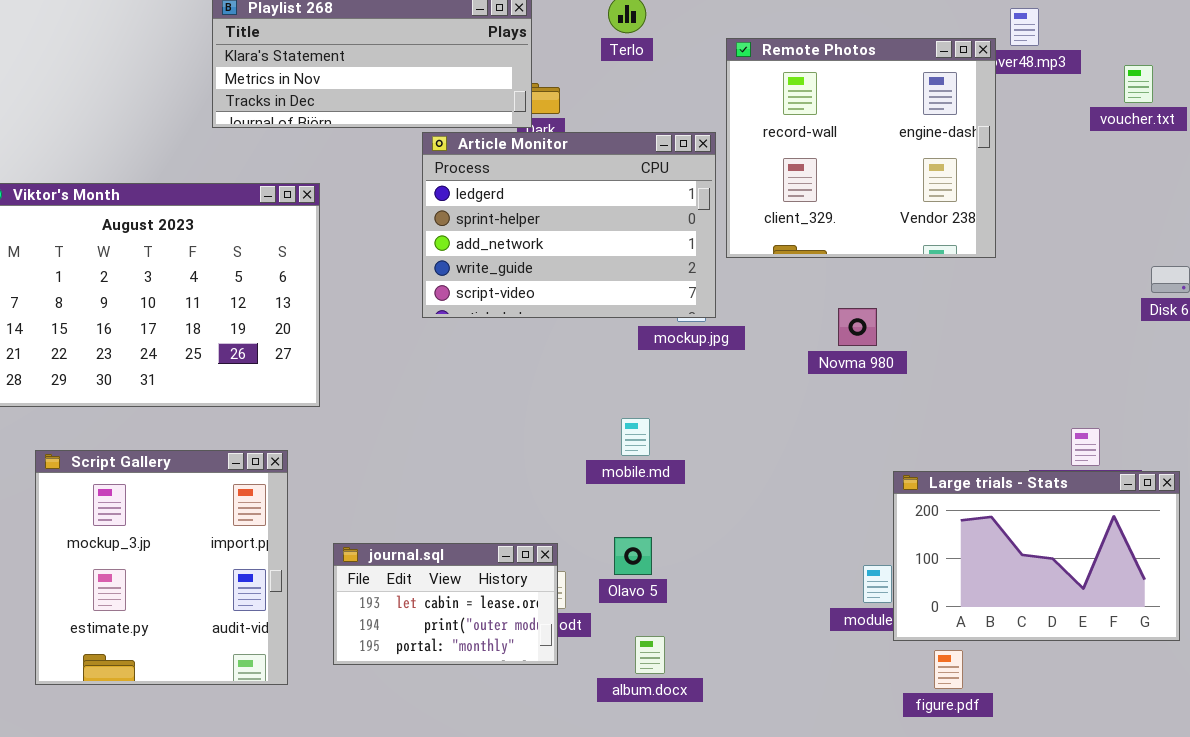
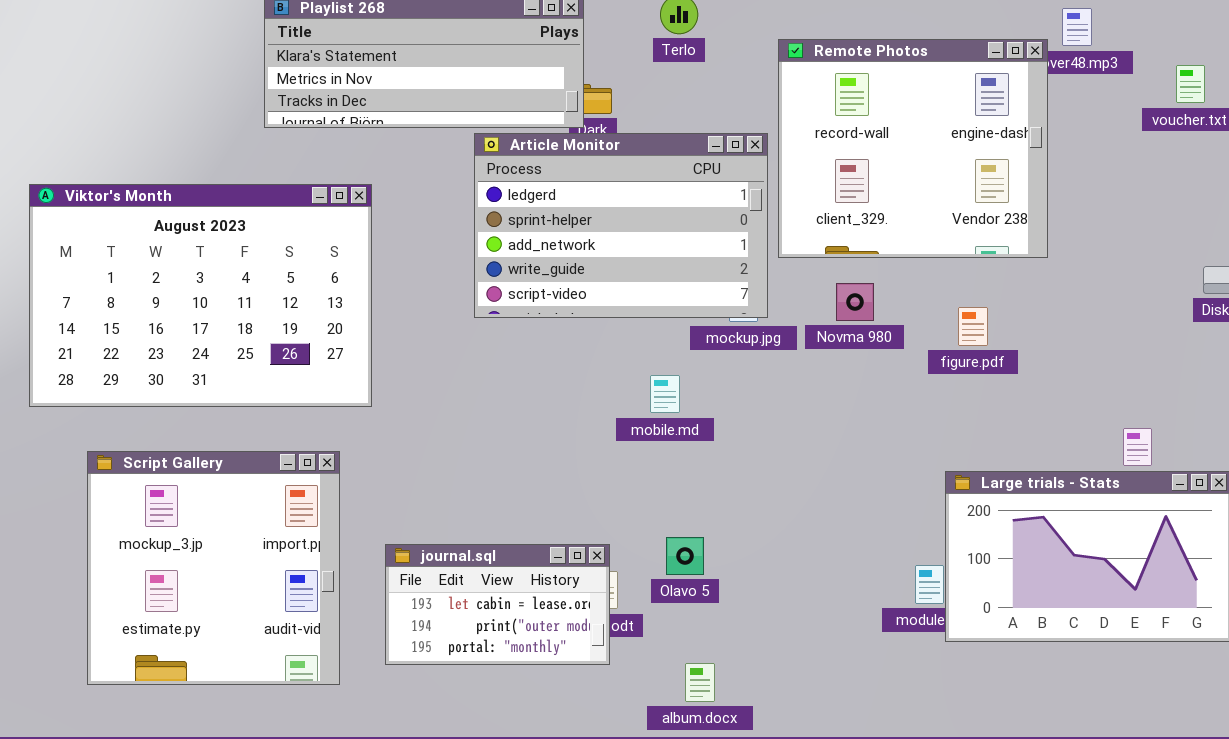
Novma 980: [838,308,877,346] -> [836,283,874,321], moved
mobile.md: [621,418,650,456] -> [650,375,680,413], moved
album.docx: [635,636,665,674] -> [685,663,715,702], moved
figure.pdf: [934,650,963,689] -> [958,307,988,346], moved

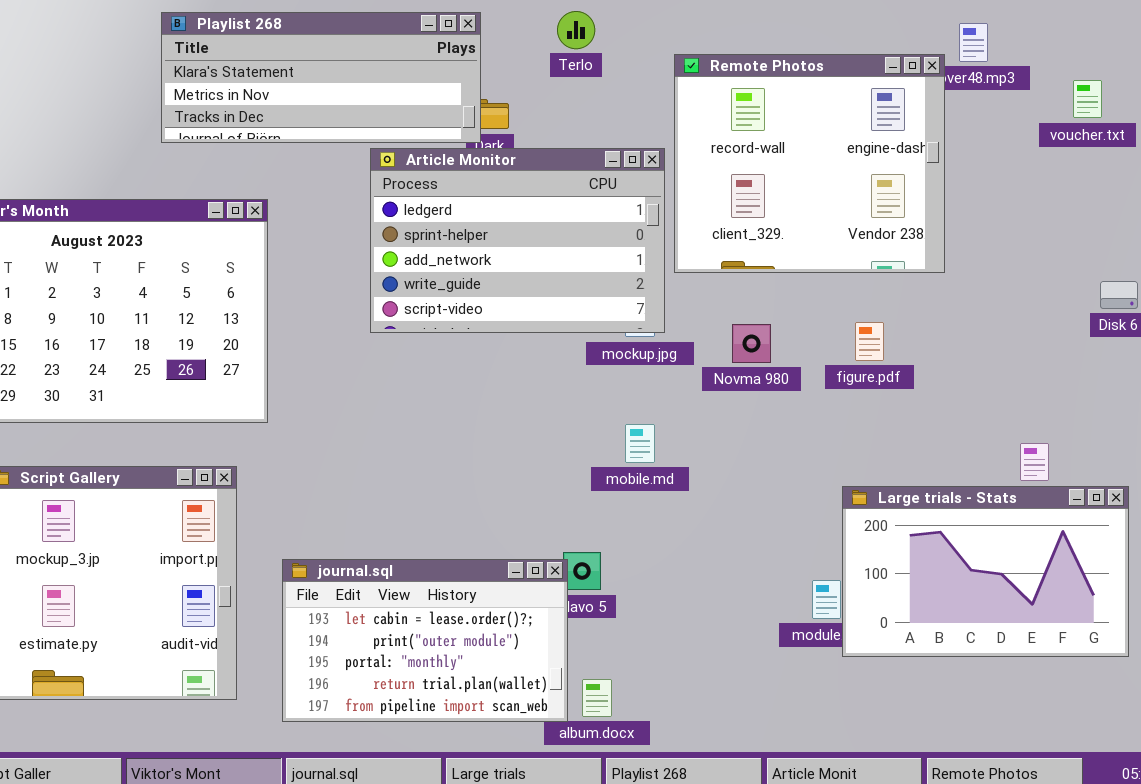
Novma 980: [836,283,874,321] -> [732,324,771,363], moved
mobile.md: [650,375,680,413] -> [625,424,655,463], moved
journal.sql: [385,544,610,665] -> [282,559,568,722], resized

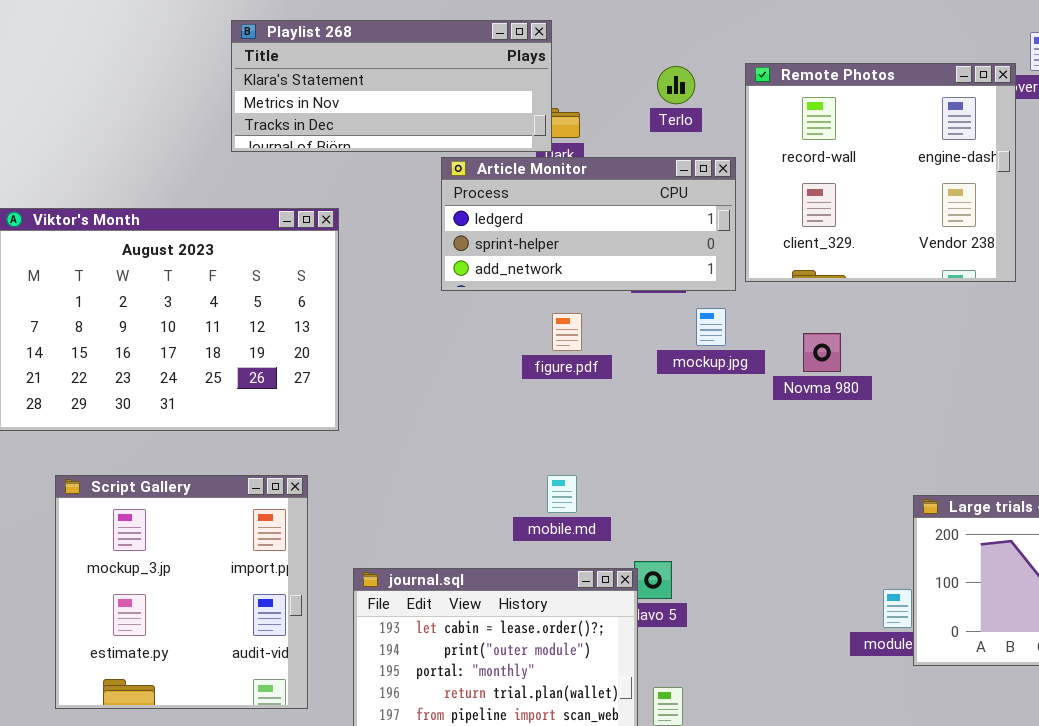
Terlo: [557,11,595,49] -> [657,66,695,104], moved
Article Monitor: [370,148,665,333] -> [441,157,736,291], resized
figure.pdf: [855,322,884,361] -> [552,313,582,351], moved
mobile.md: [625,424,655,463] -> [547,475,577,513], moved

